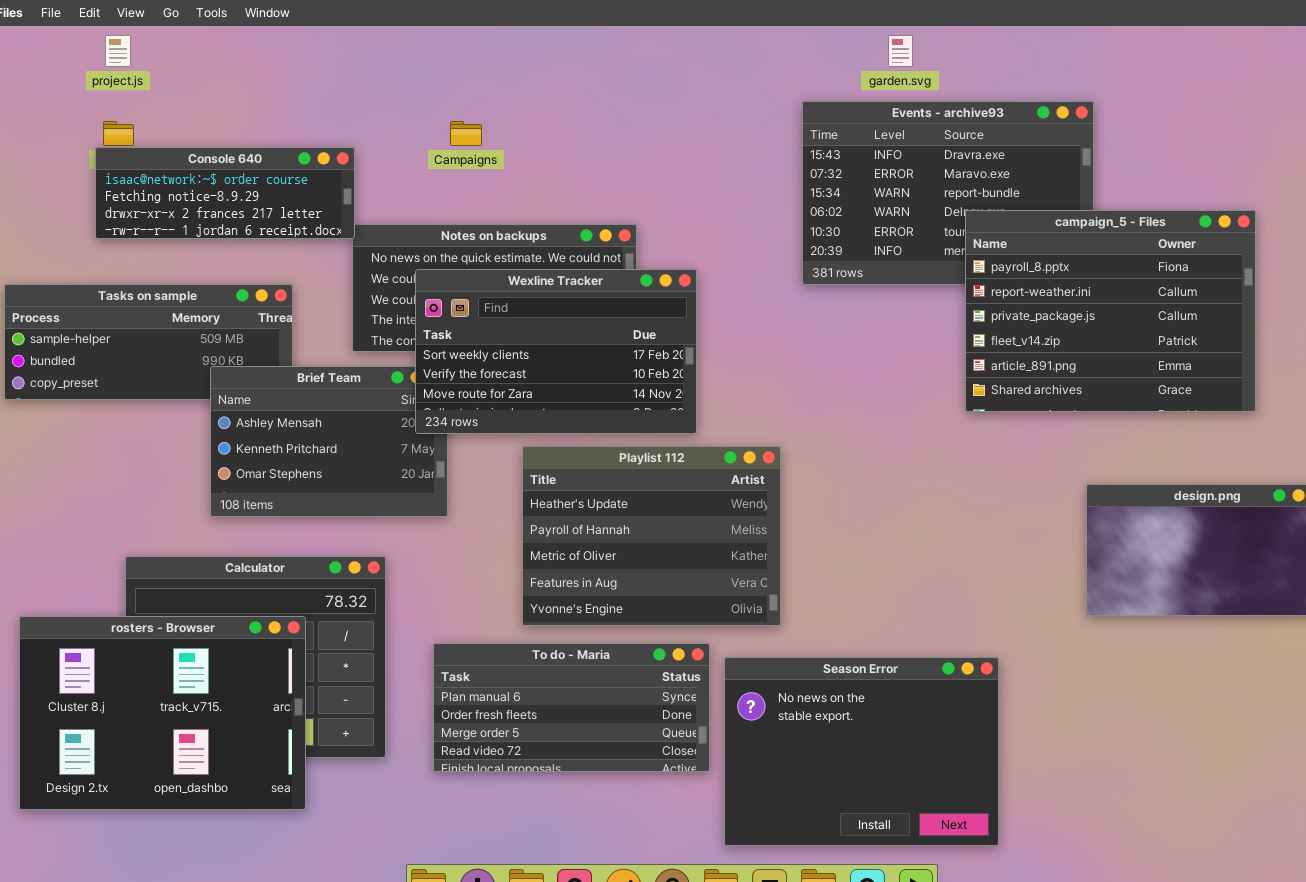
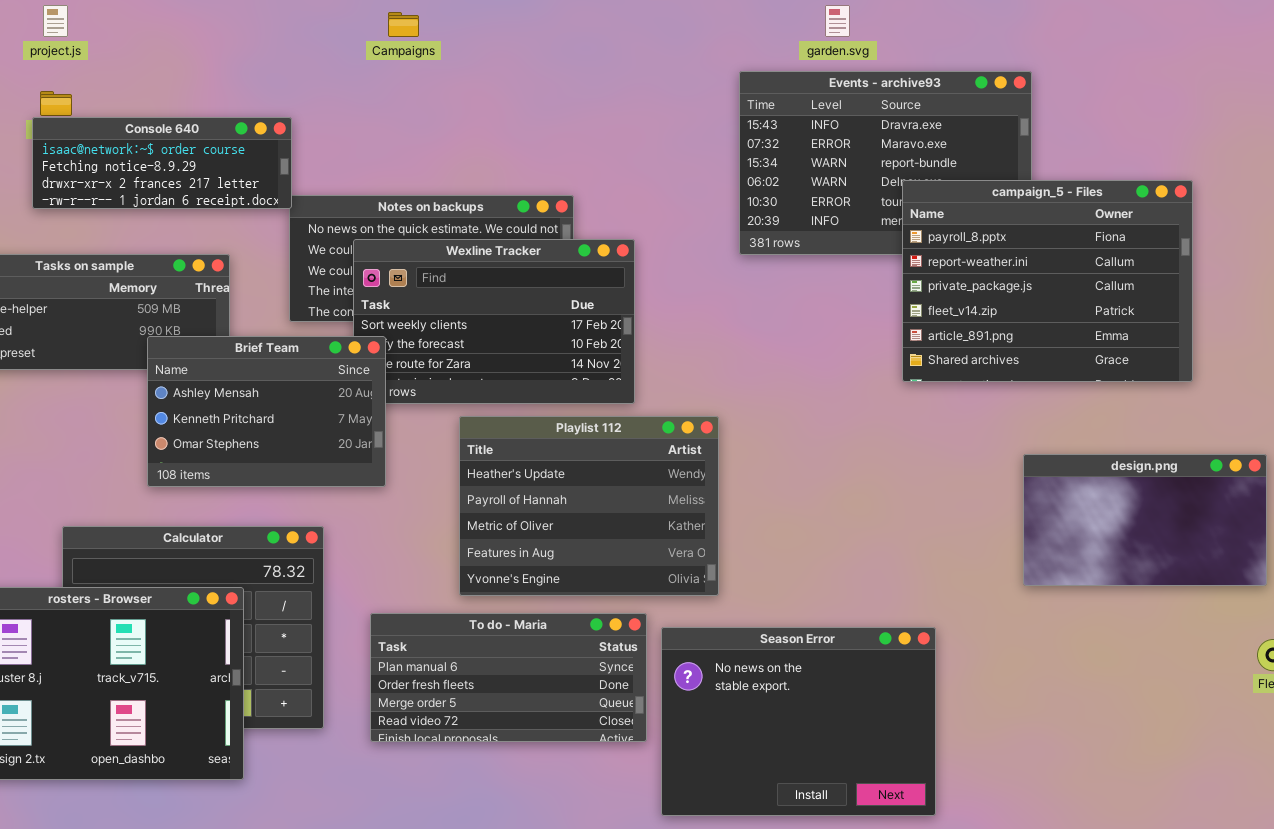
Campaigns: [450,121,482,146] -> [388,12,419,37], moved
Brief Team: [210,366,448,517] -> [147,336,386,487], raised

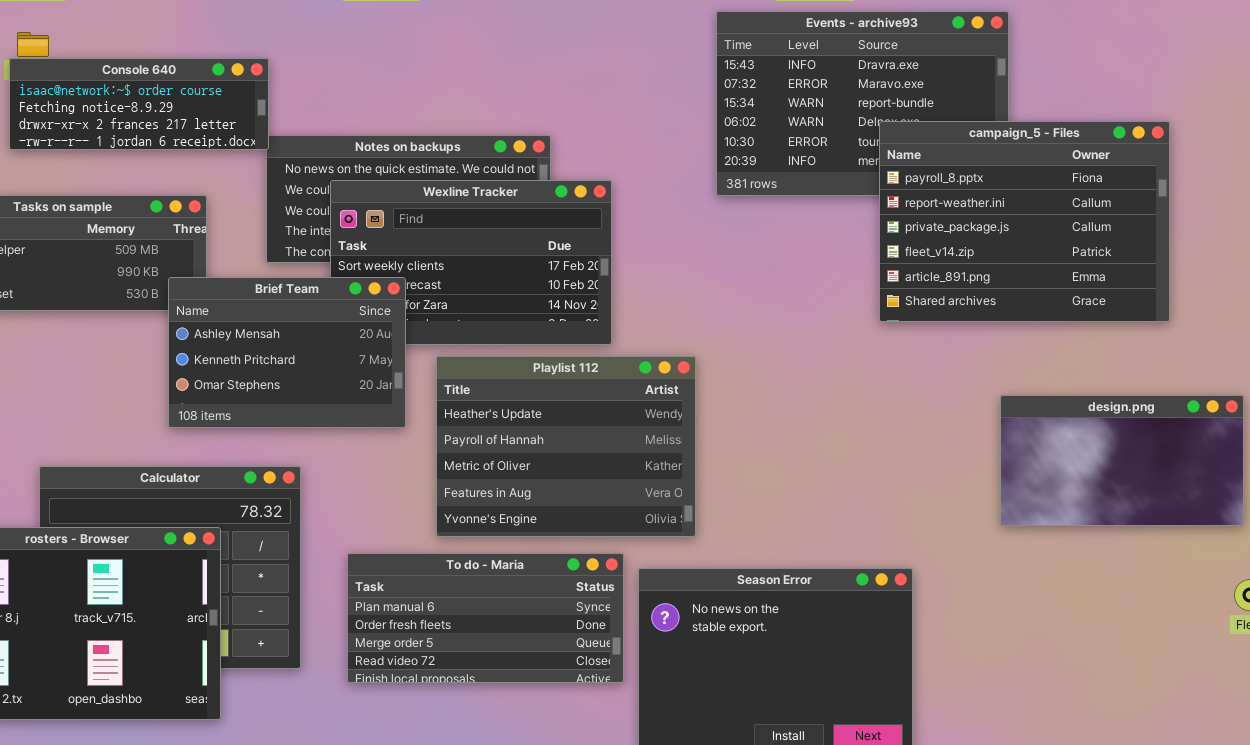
Brief Team: [147,336,386,487] -> [168,277,406,428], moved

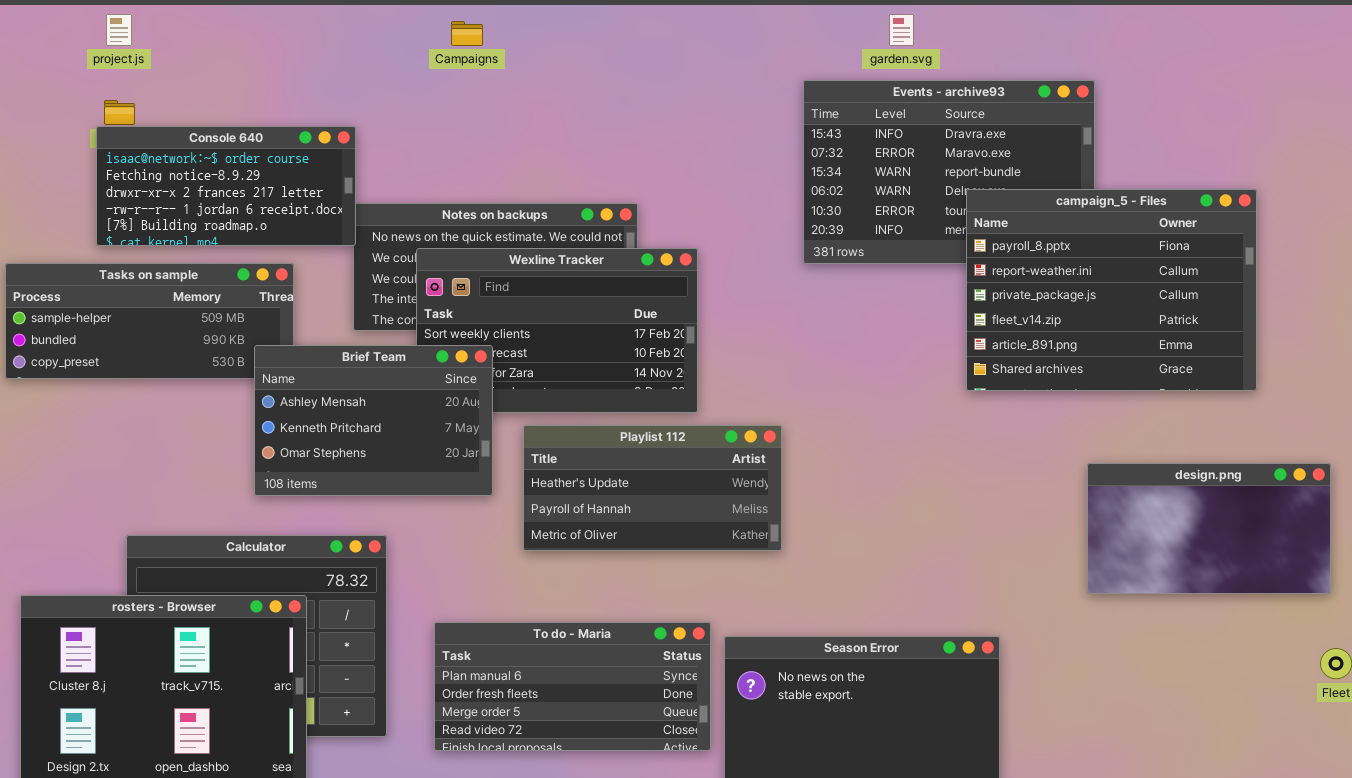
Console 640: [9,58,269,150] -> [96,126,356,246], resized
Playlist 112: [436,356,696,537] -> [523,425,782,551], resized

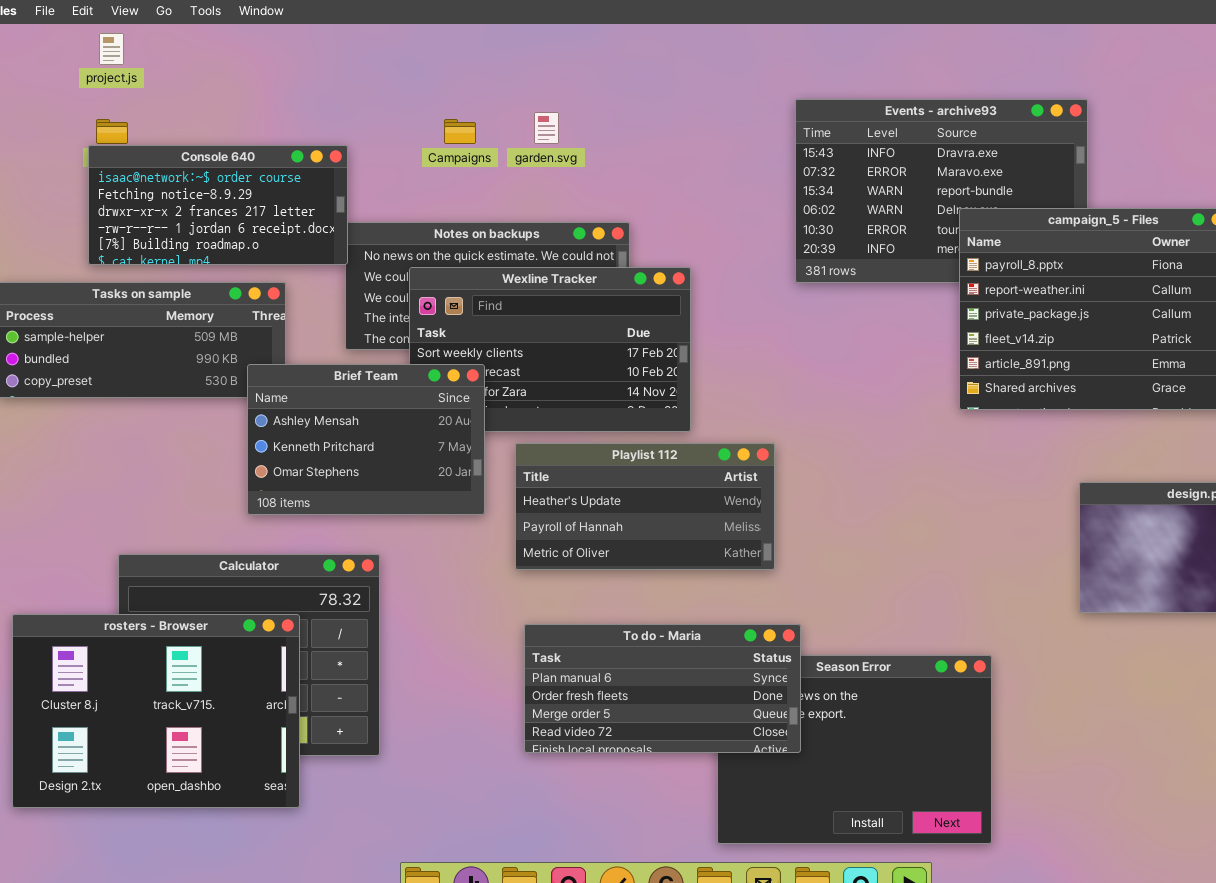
garden.svg: [889,14,914,46] -> [534,112,559,144], moved
Campaigns: [451,21,483,46] -> [444,119,476,144], moved
To do - Maria: [434,622,711,751] -> [524,624,801,753], moved

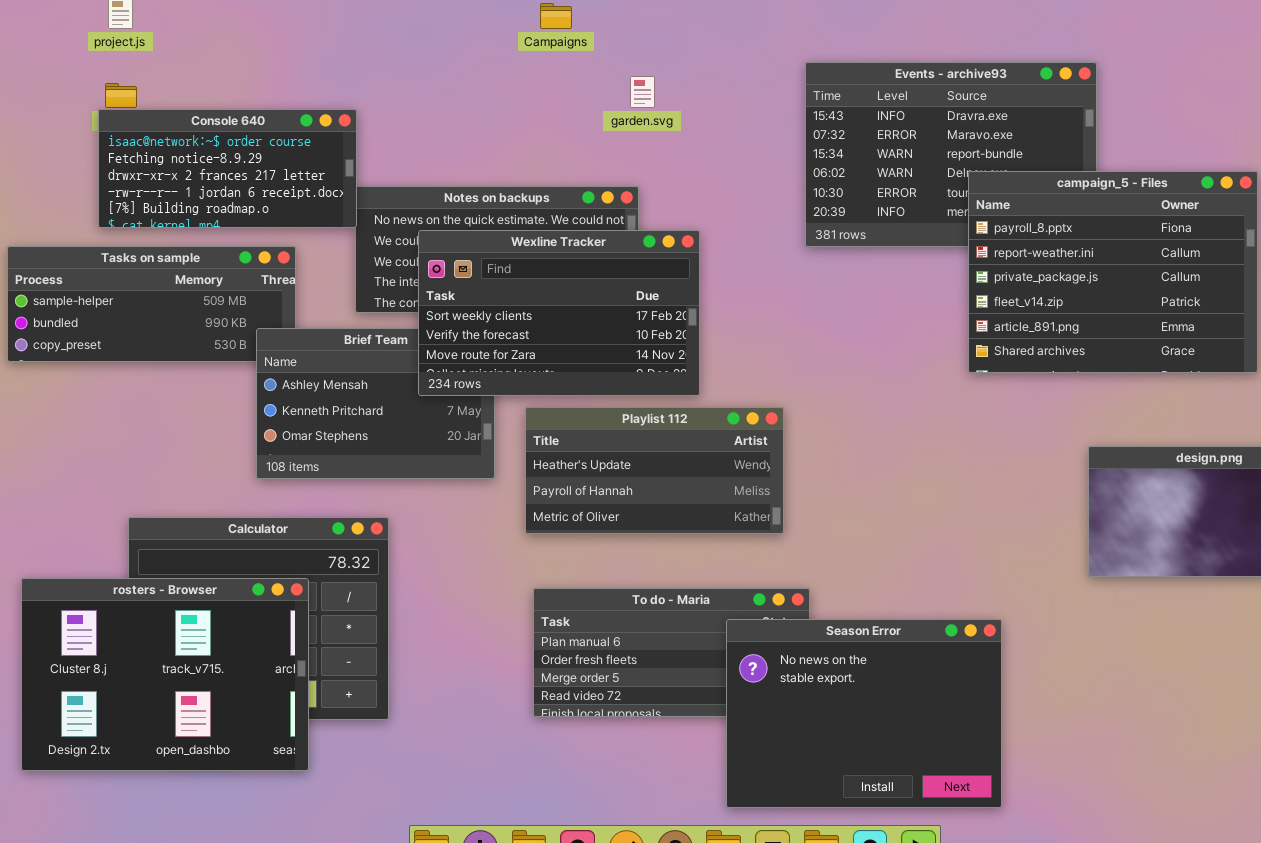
garden.svg: [534,112,559,144] -> [630,76,655,108], moved
Campaigns: [444,119,476,144] -> [540,3,572,29], moved
Wexline Tracker: [409,267,691,432] -> [418,230,700,396], raised
Season Error: [717,655,992,844] -> [726,619,1002,808], raised

